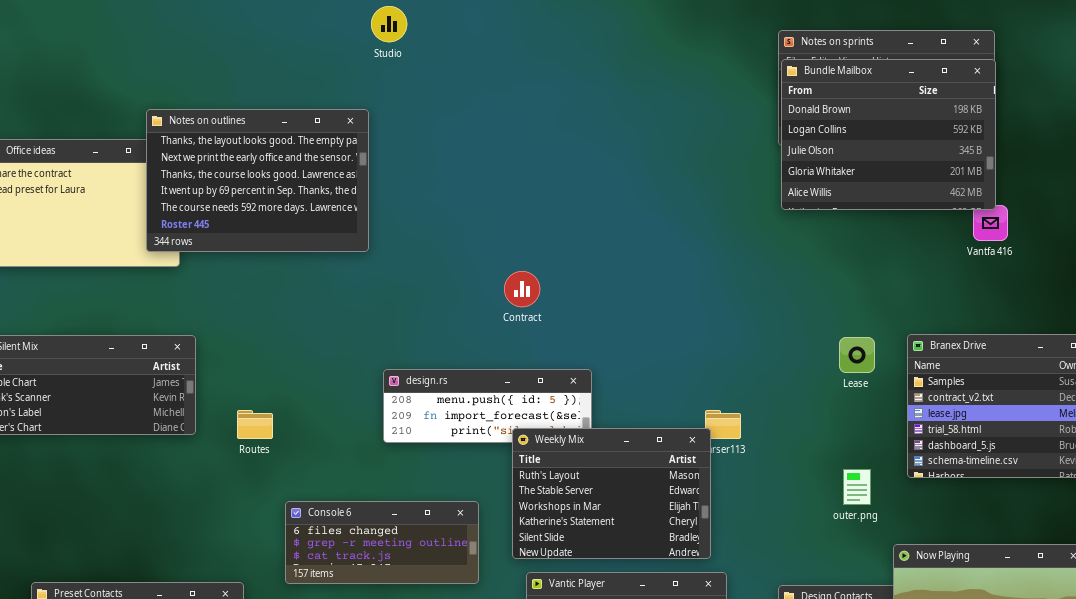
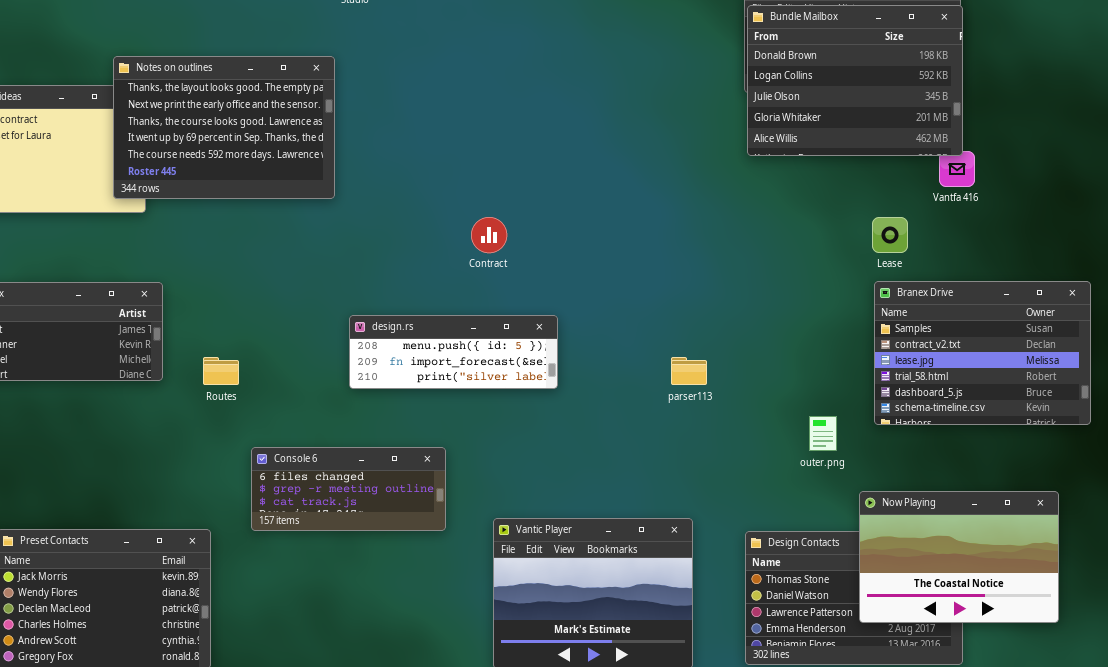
Lease: [839,337,875,373] -> [872,217,908,253], moved
Weekly Mix: [512,428,711,559] -> none, closed

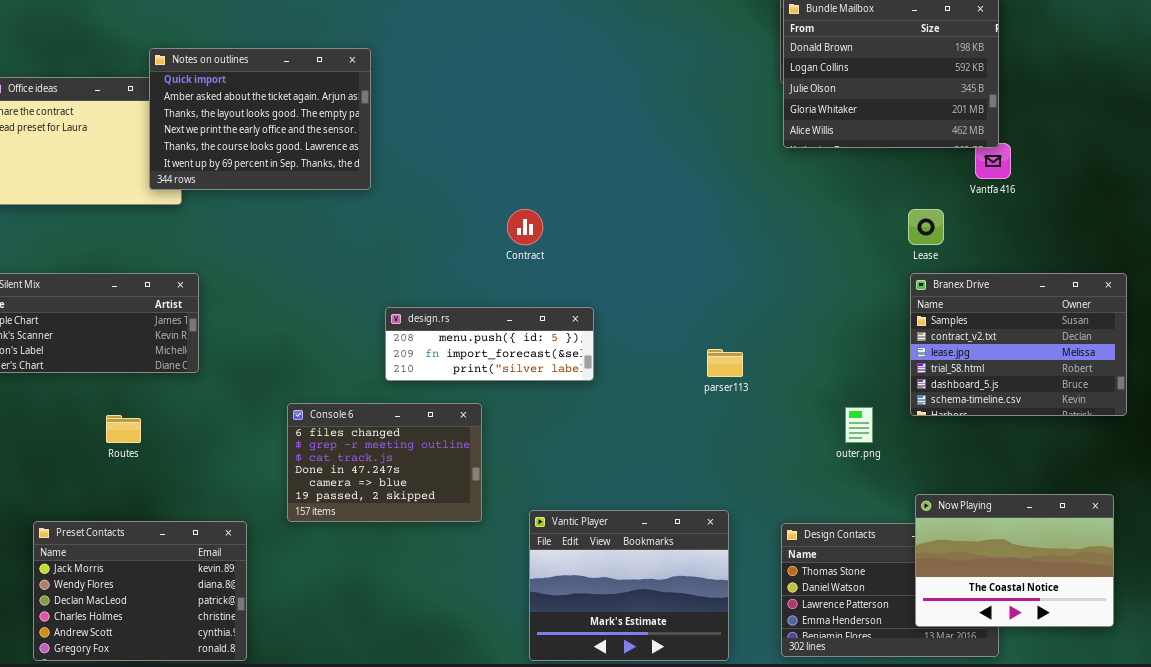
Notes on outlines: [113,56,335,199] -> [149,48,371,190], scrolled up 2 rows
Routes: [203,357,239,385] -> [106,415,141,443], moved
Console 6: [251,447,446,531] -> [287,403,482,522], resized
Now Playing: [859,491,1059,623] -> [915,494,1114,627], moved

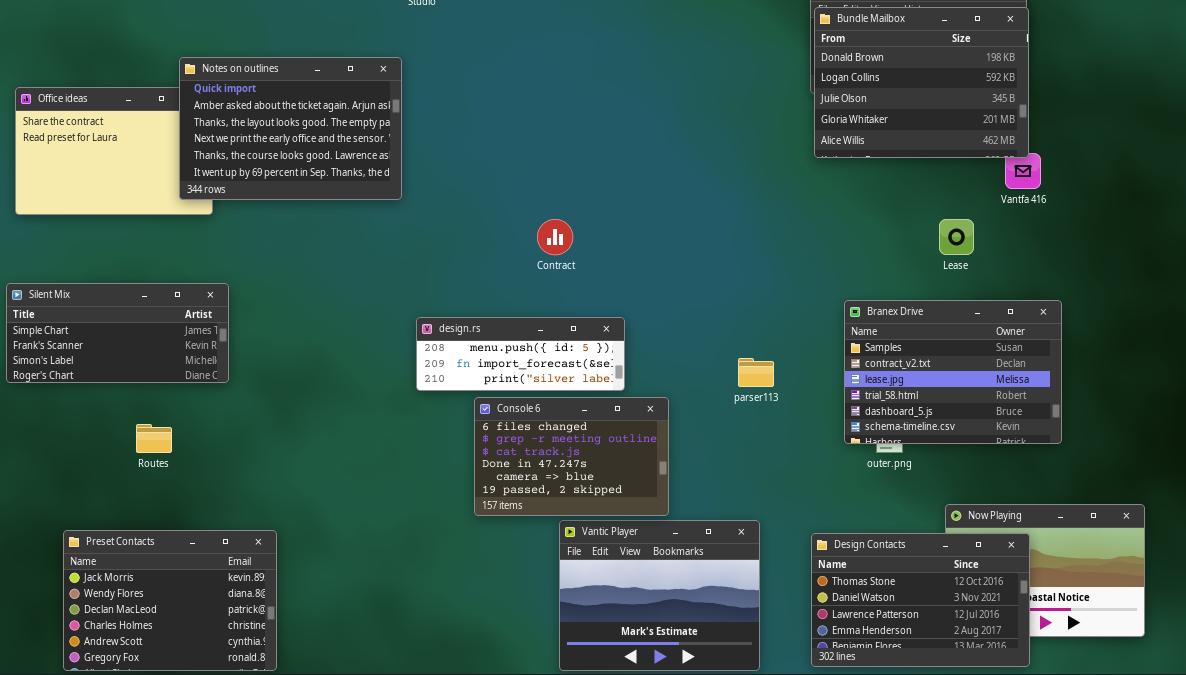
Branex Drive: [910,273,1127,416] -> [844,300,1062,444], moved
Console 6: [287,403,482,522] -> [474,397,669,516], moved
Design Contacts: [781,523,999,657] -> [811,533,1030,667], raised

